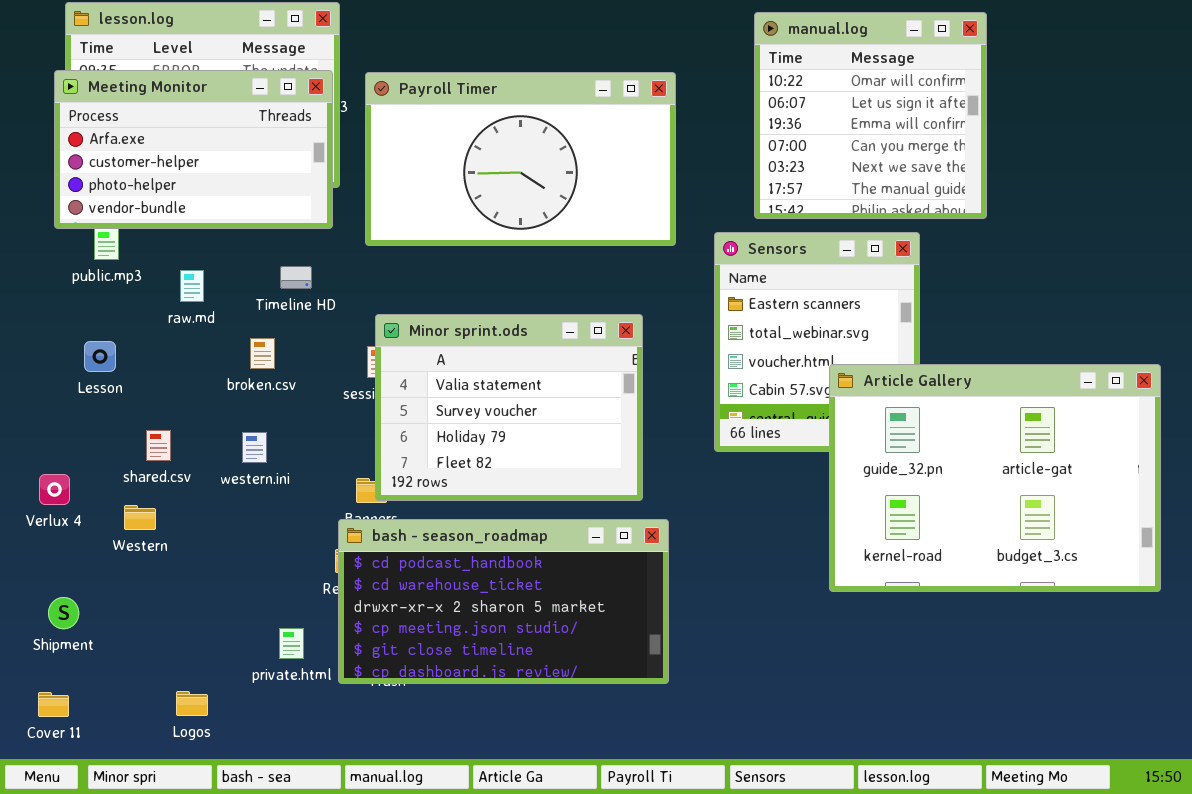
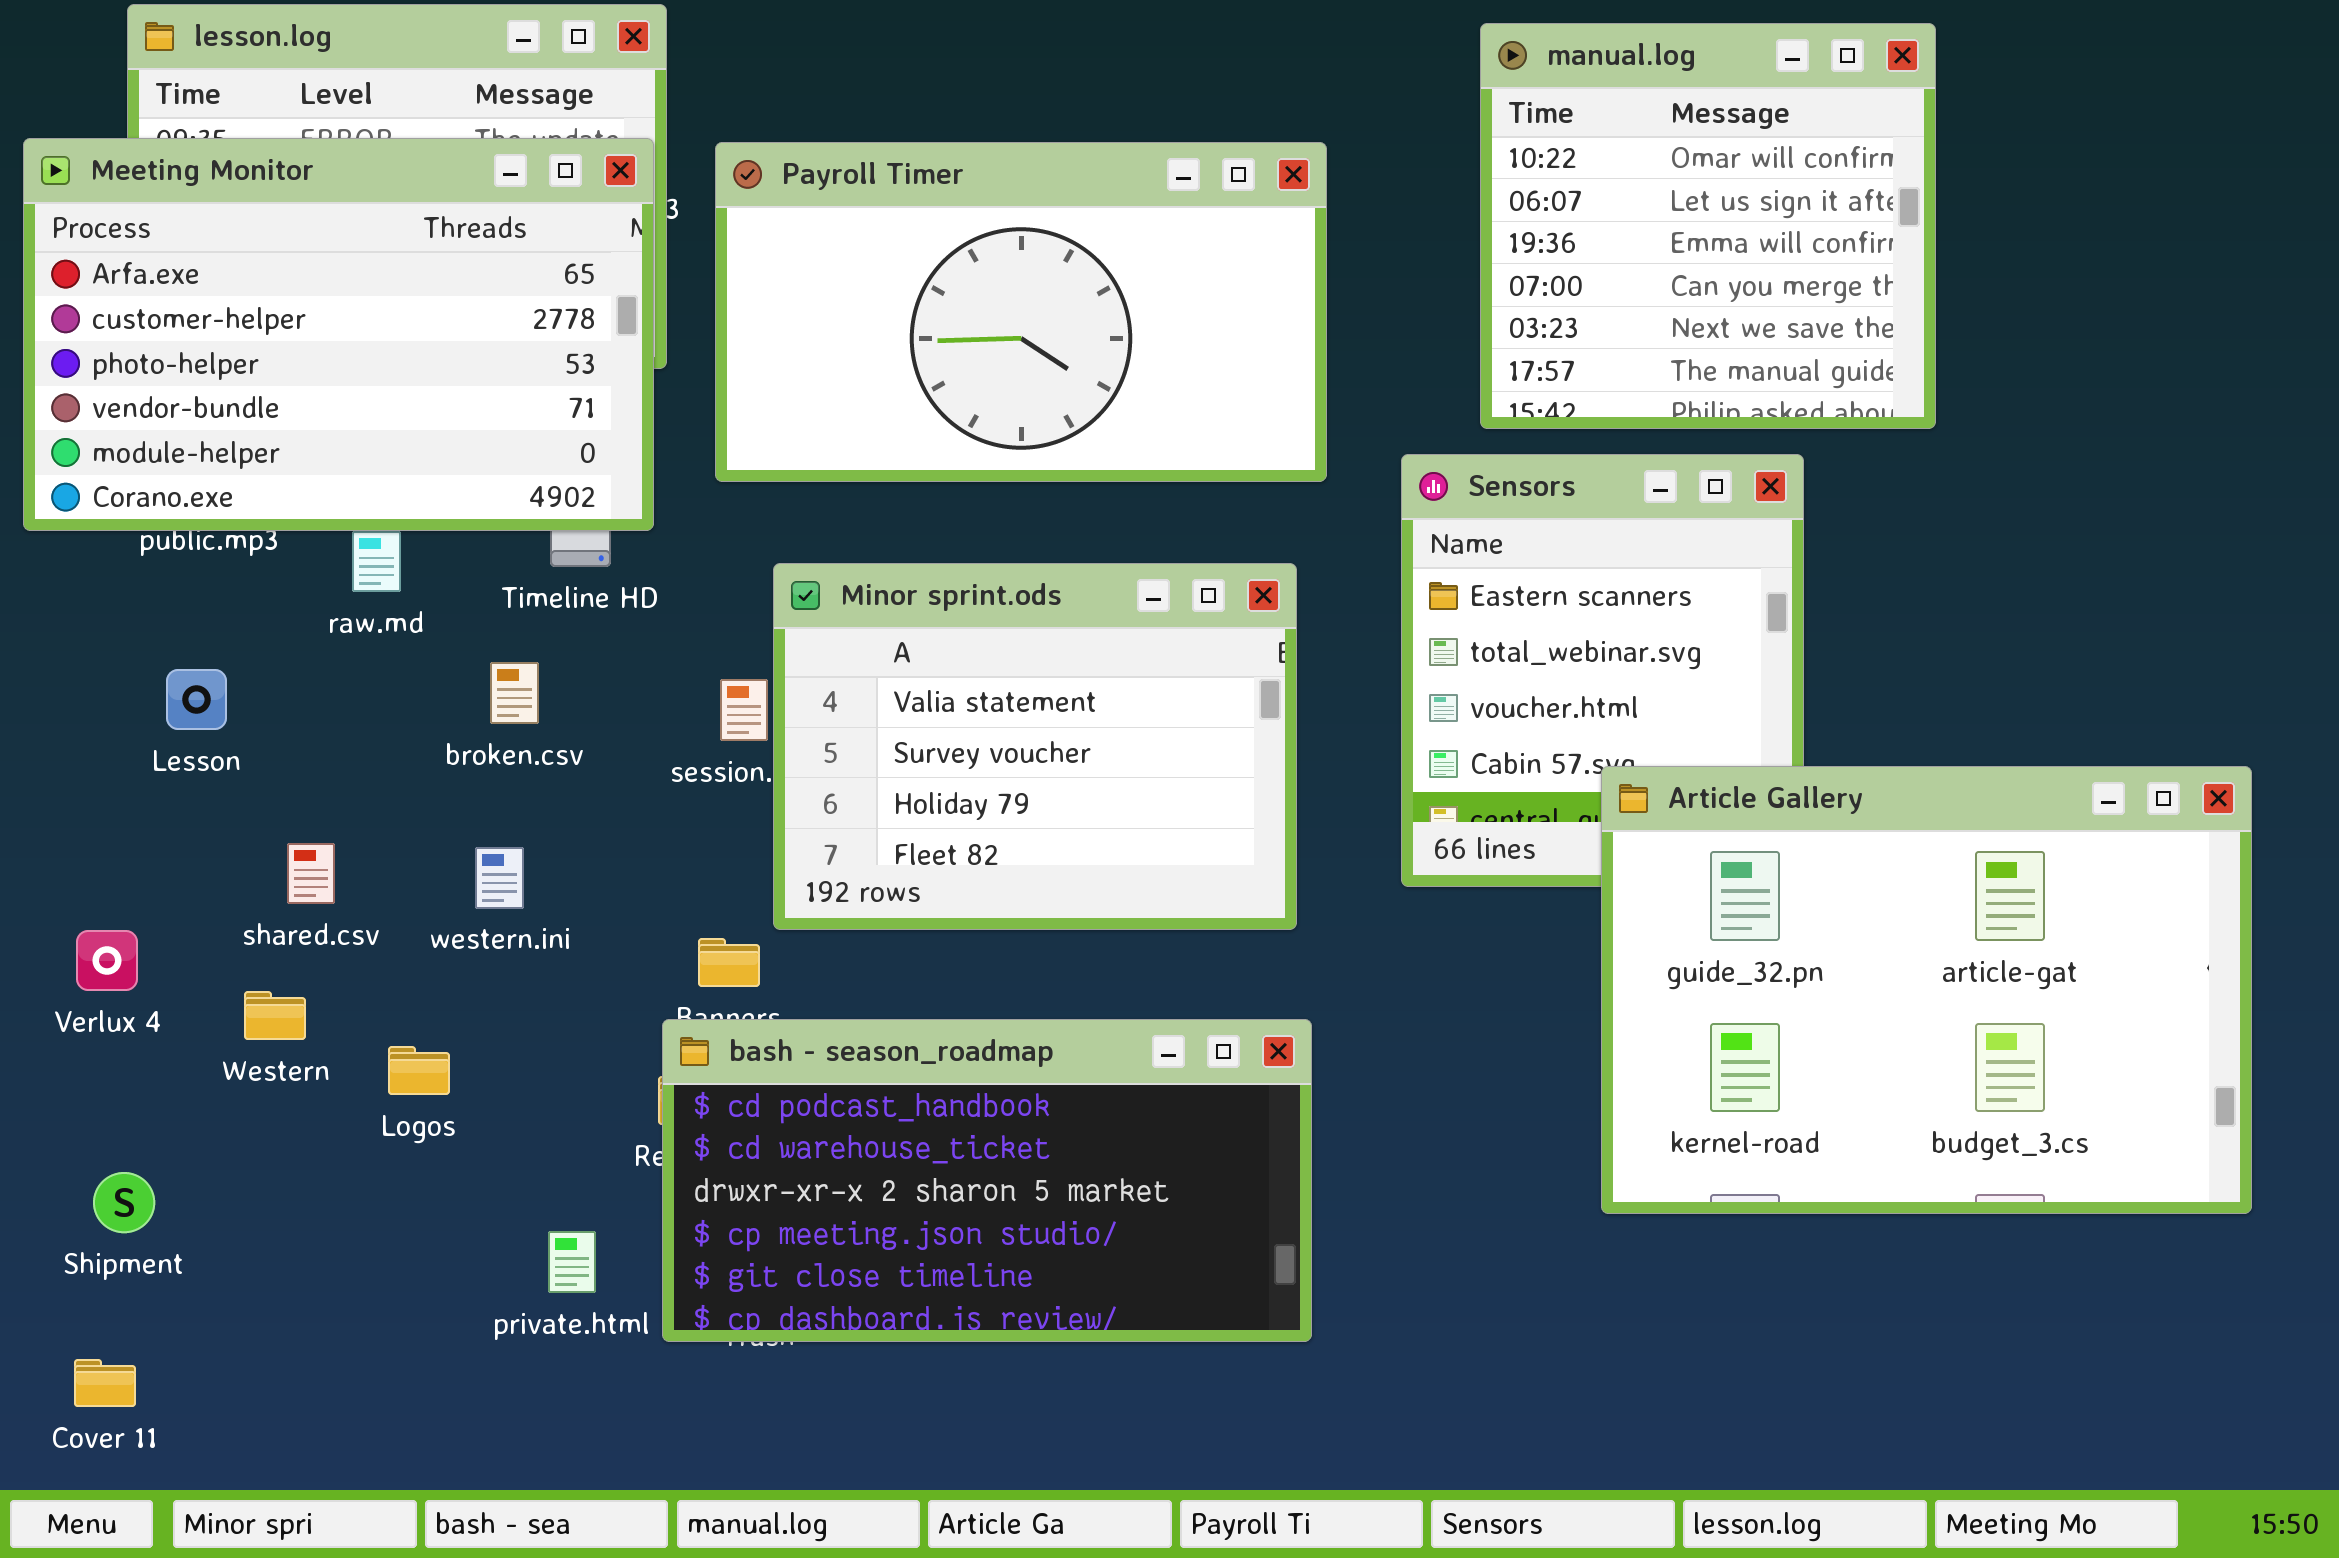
Meeting Monitor: [54,70,333,229] -> [23,138,654,531], resized
Minor sprint.ods: [375,314,643,501] -> [773,563,1297,930], moved
Article Gallery: [829,364,1161,592] -> [1601,766,2252,1214], moved
Logos: [176,691,208,716] -> [388,1046,450,1095], moved

